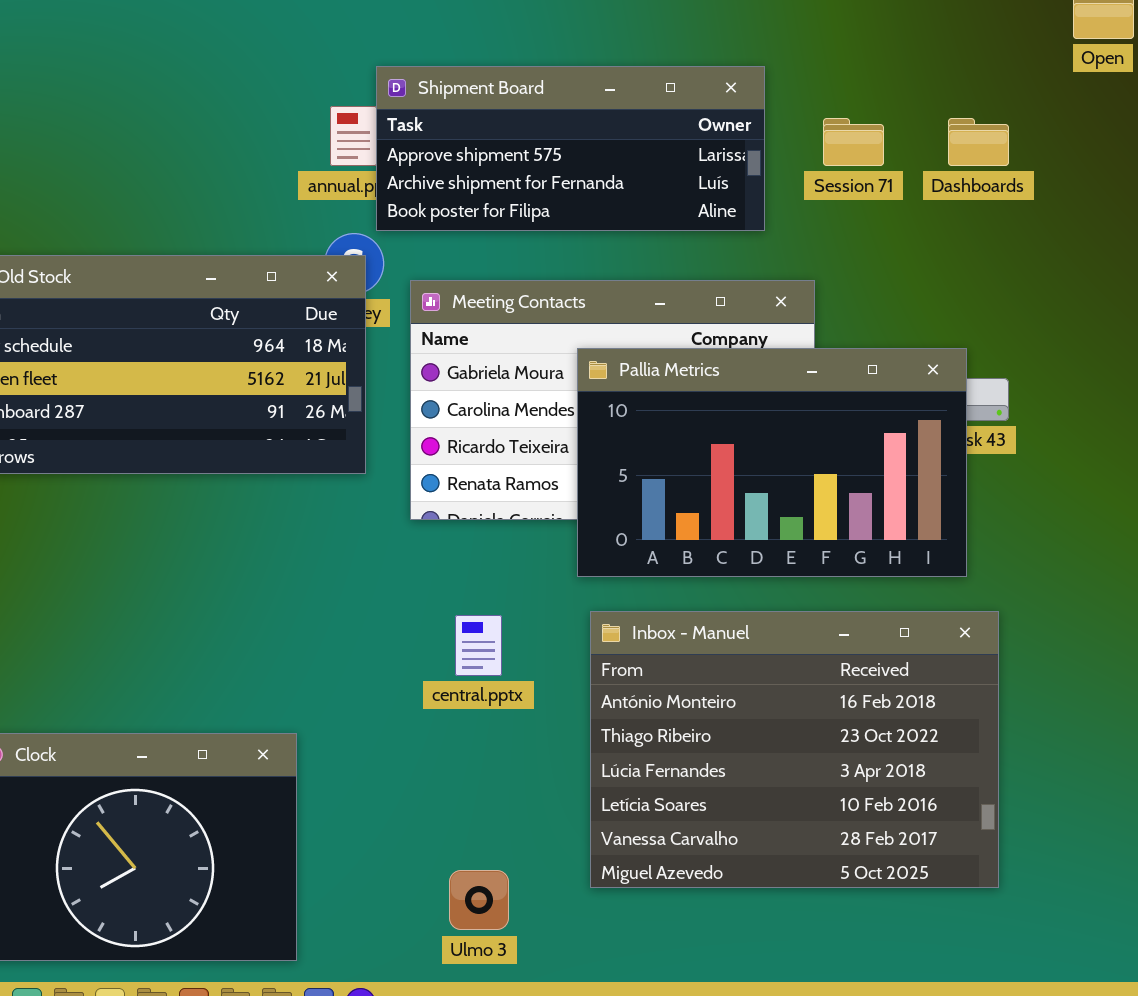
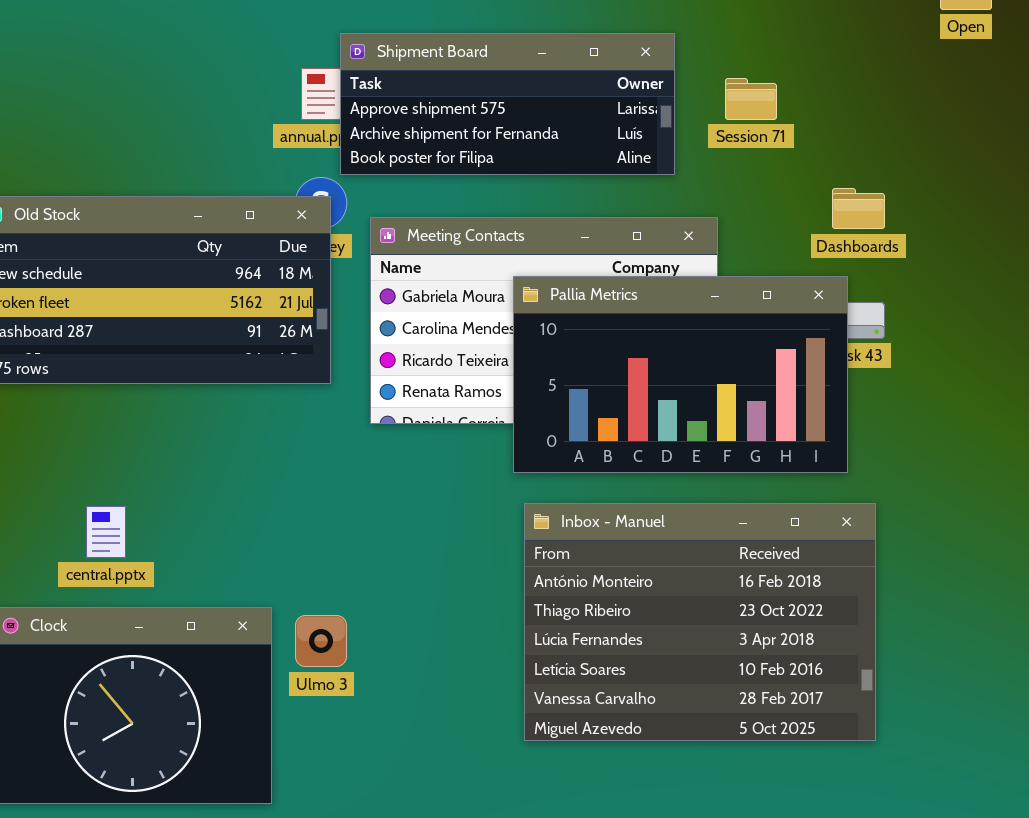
Dashboards: [948,118,1009,166] -> [832,188,885,229], moved
central.pptx: [455,615,502,676] -> [86,506,126,558], moved
Ulmo 3: [449,870,509,930] -> [295,615,347,667], moved

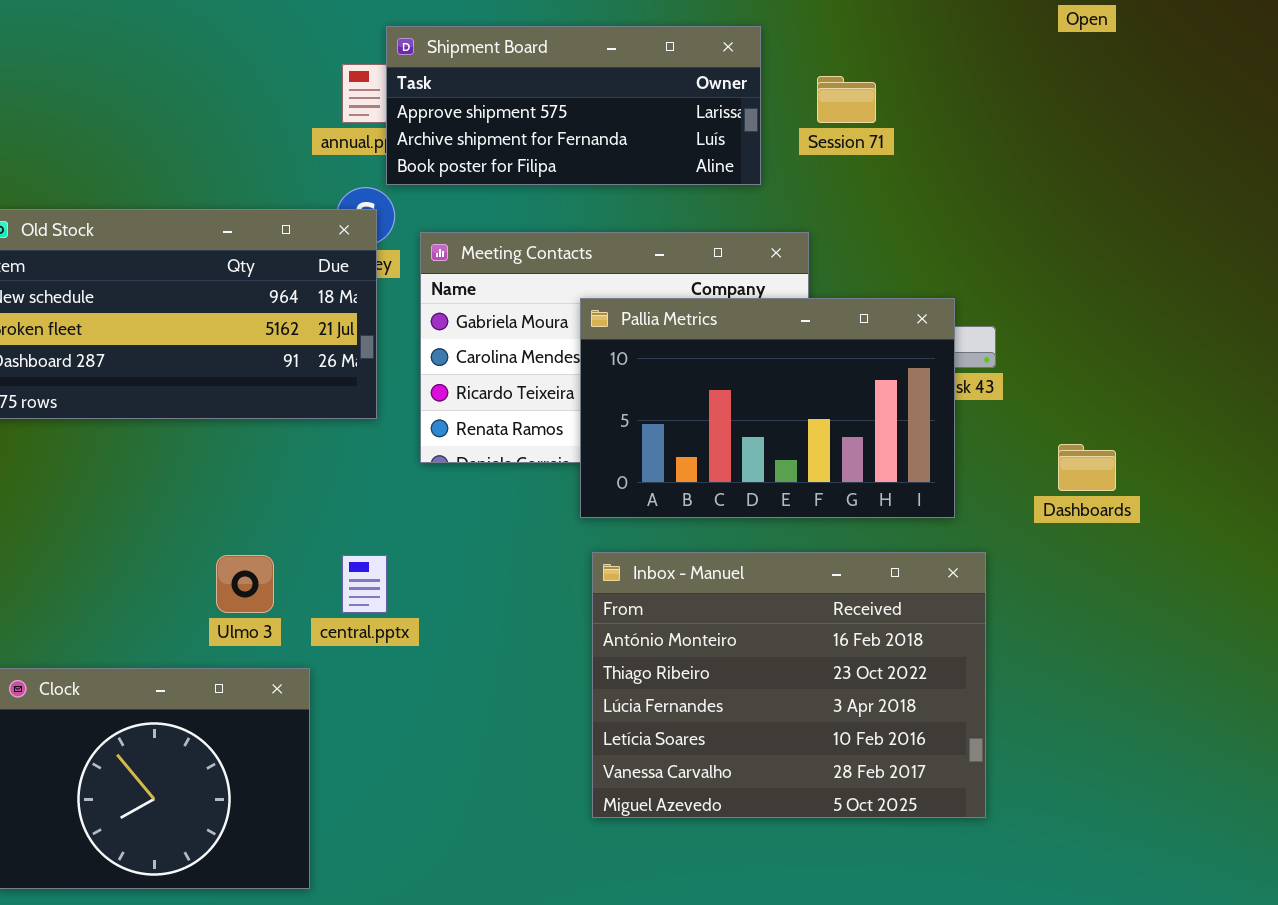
Dashboards: [832,188,885,229] -> [1058,444,1116,491], moved
central.pptx: [86,506,126,558] -> [342,555,387,613], moved
Ulmo 3: [295,615,347,667] -> [216,555,274,613], moved

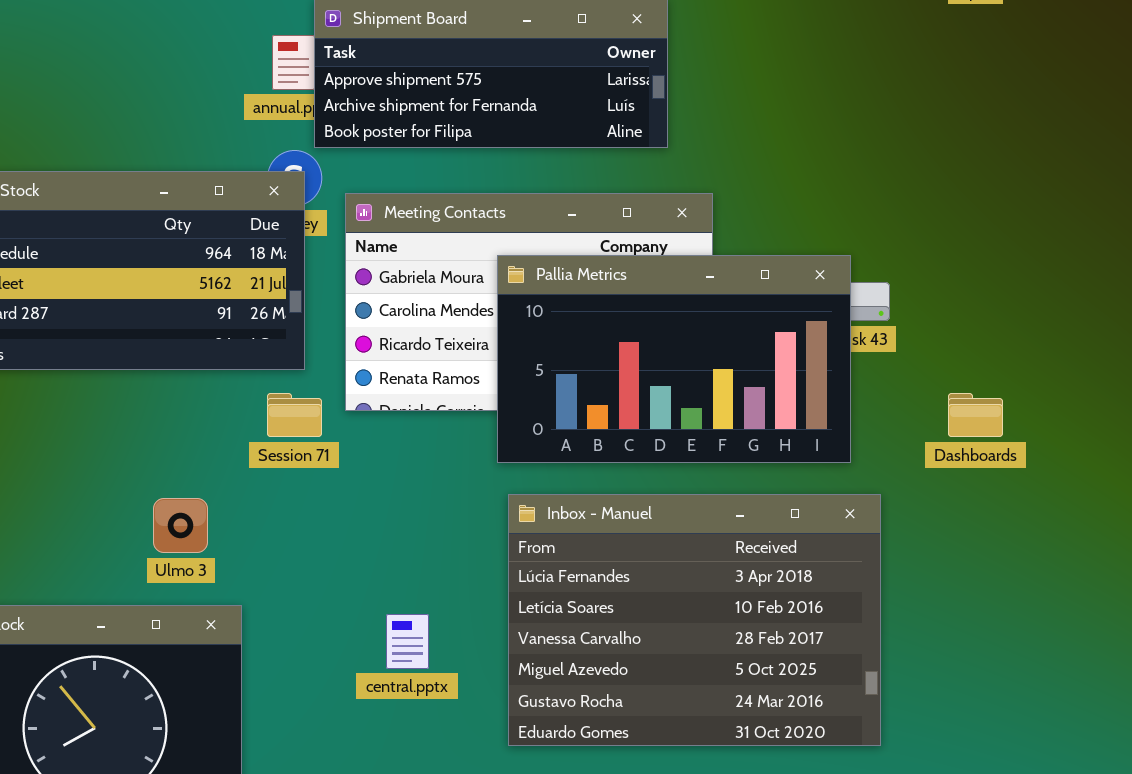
Session 71: [817,76,876,123] -> [267,393,322,437], moved
Inbox - Manuel: [592,552,986,818] -> [508,494,881,746], scrolled down 2 rows
central.pptx: [342,555,387,613] -> [386,614,429,669], moved

